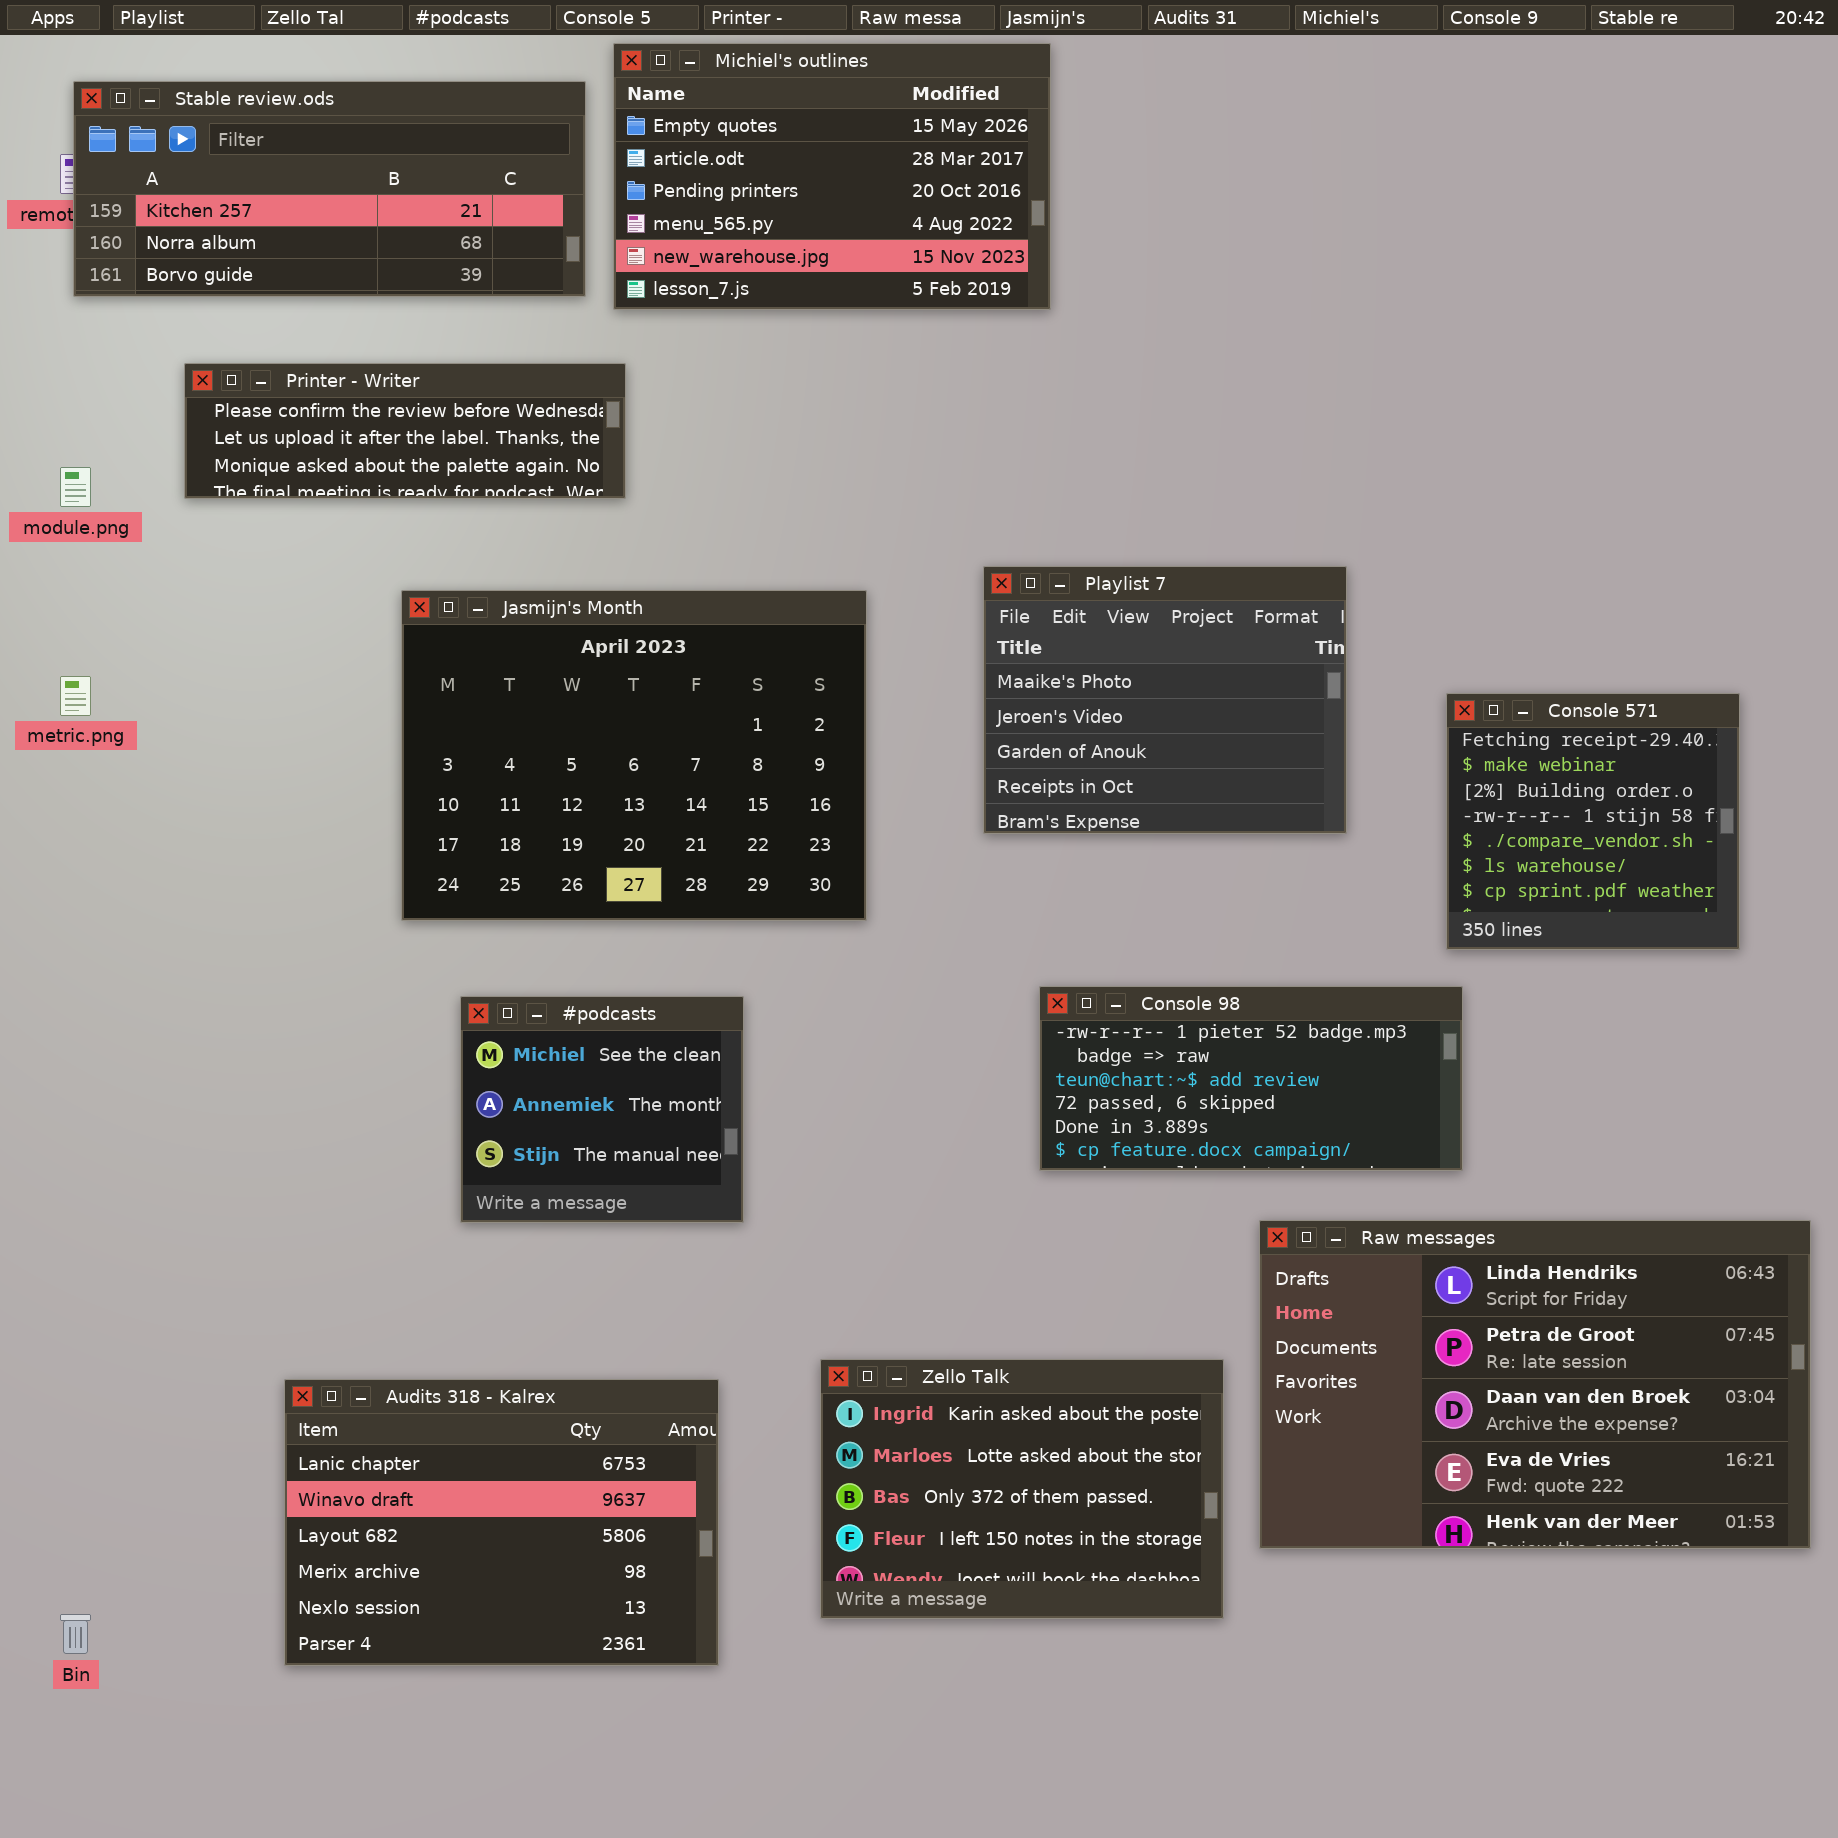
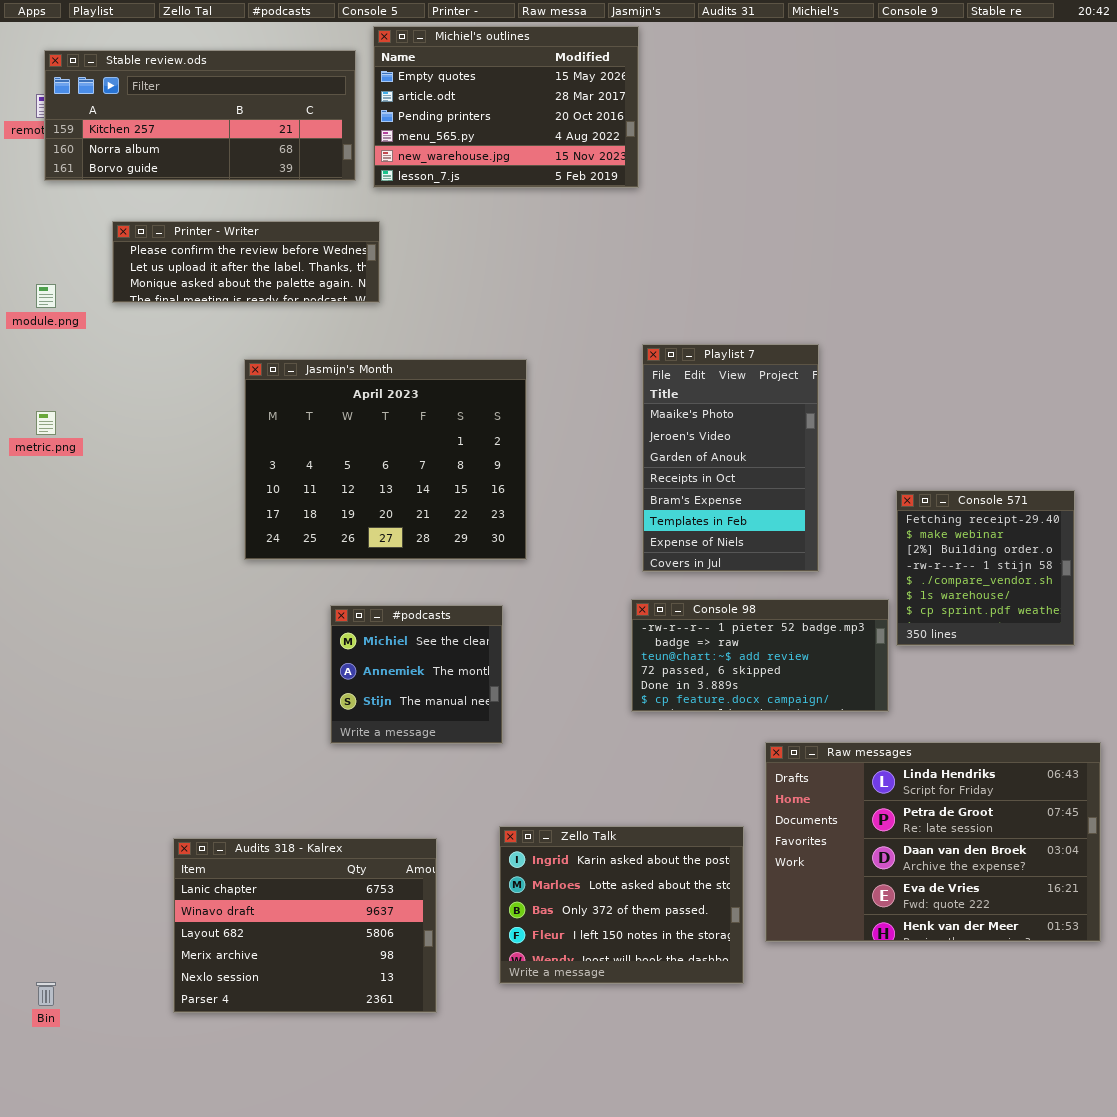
Playlist 7: [983,566,1347,834] -> [642,344,819,572], resized
Console 571: [1446,693,1740,950] -> [896,490,1075,646], moved
#podcasts: [460,996,744,1223] -> [330,605,503,744], moved

